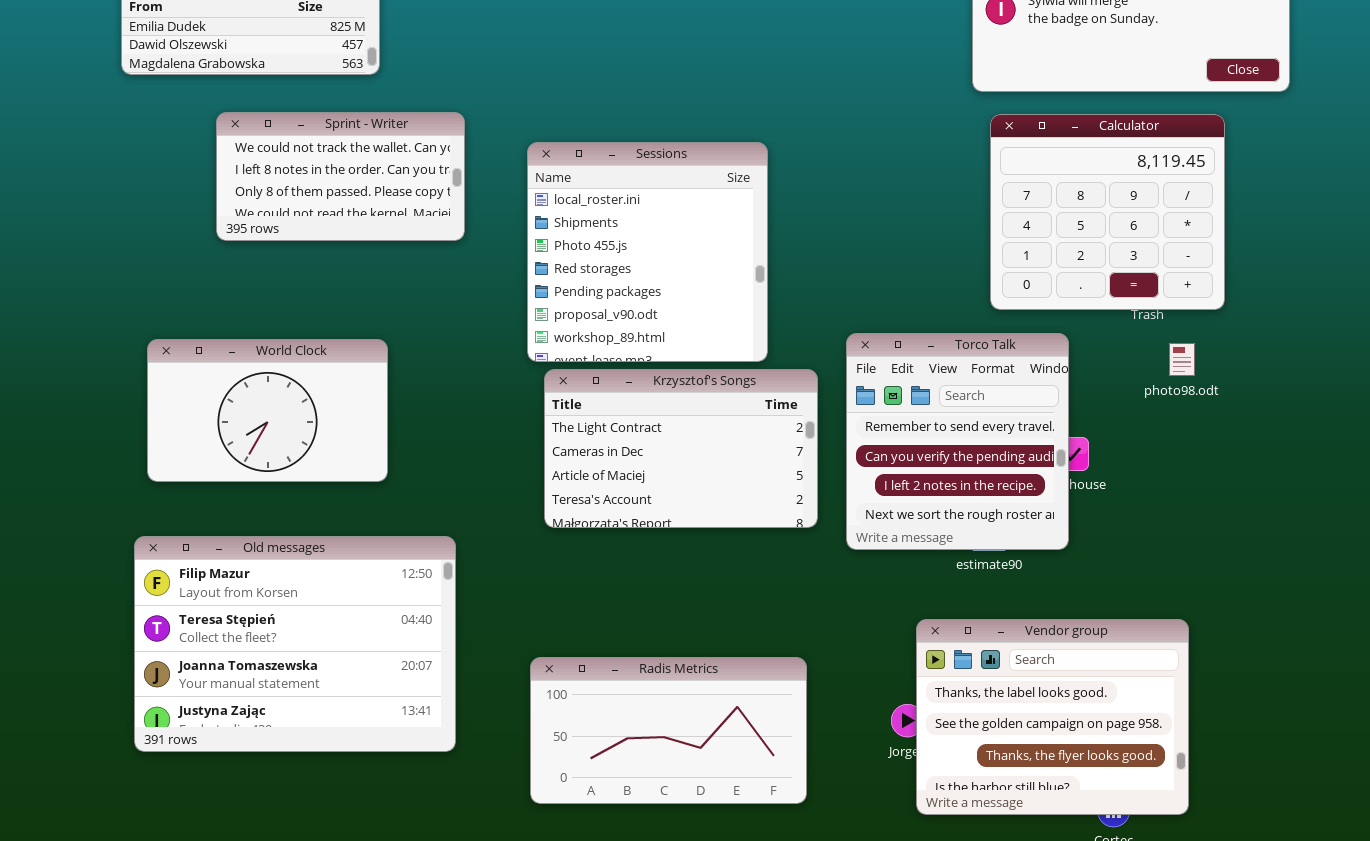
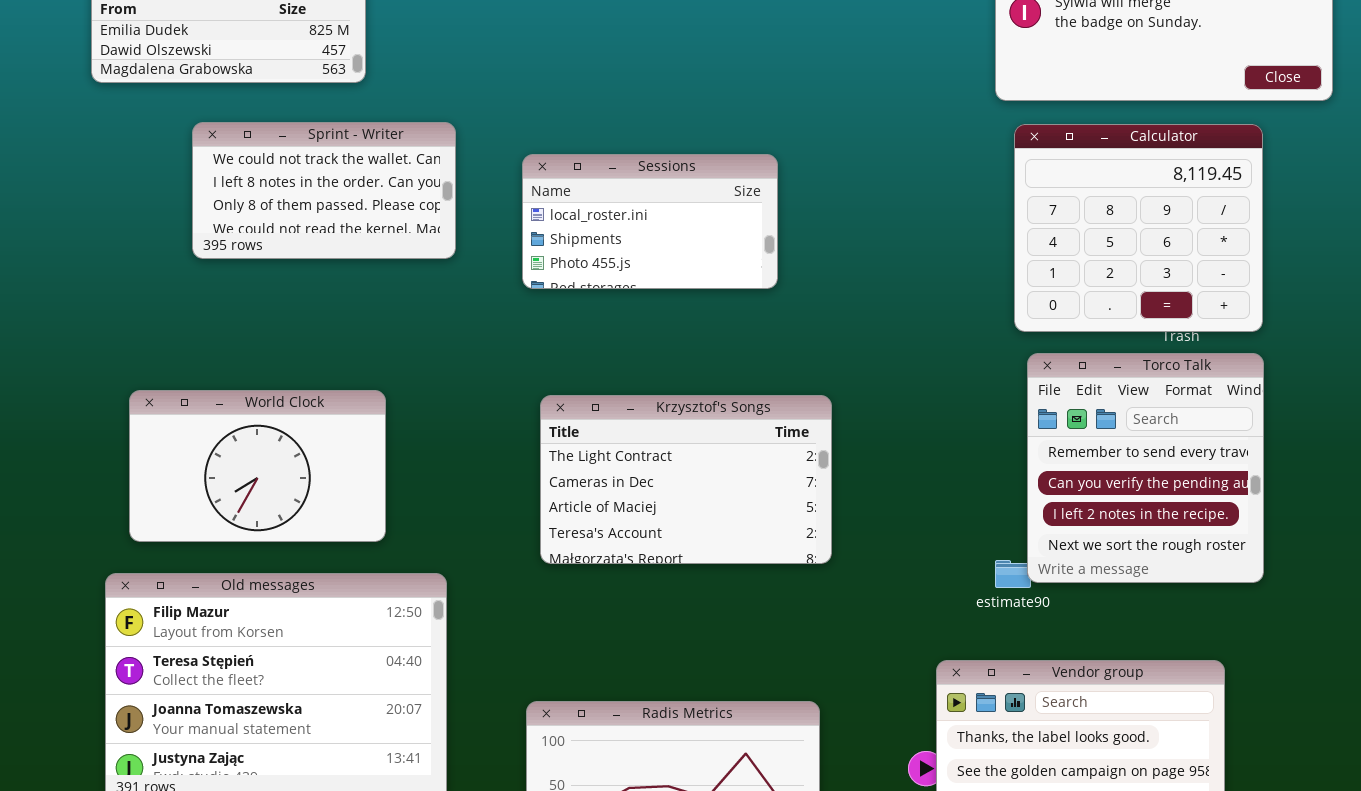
Sessions: [527,142,768,362] -> [522,154,778,289], resized
Torco Talk: [846,333,1069,550] -> [1027,353,1264,583], moved
World Clock: [147,339,388,482] -> [129,390,386,542], moved

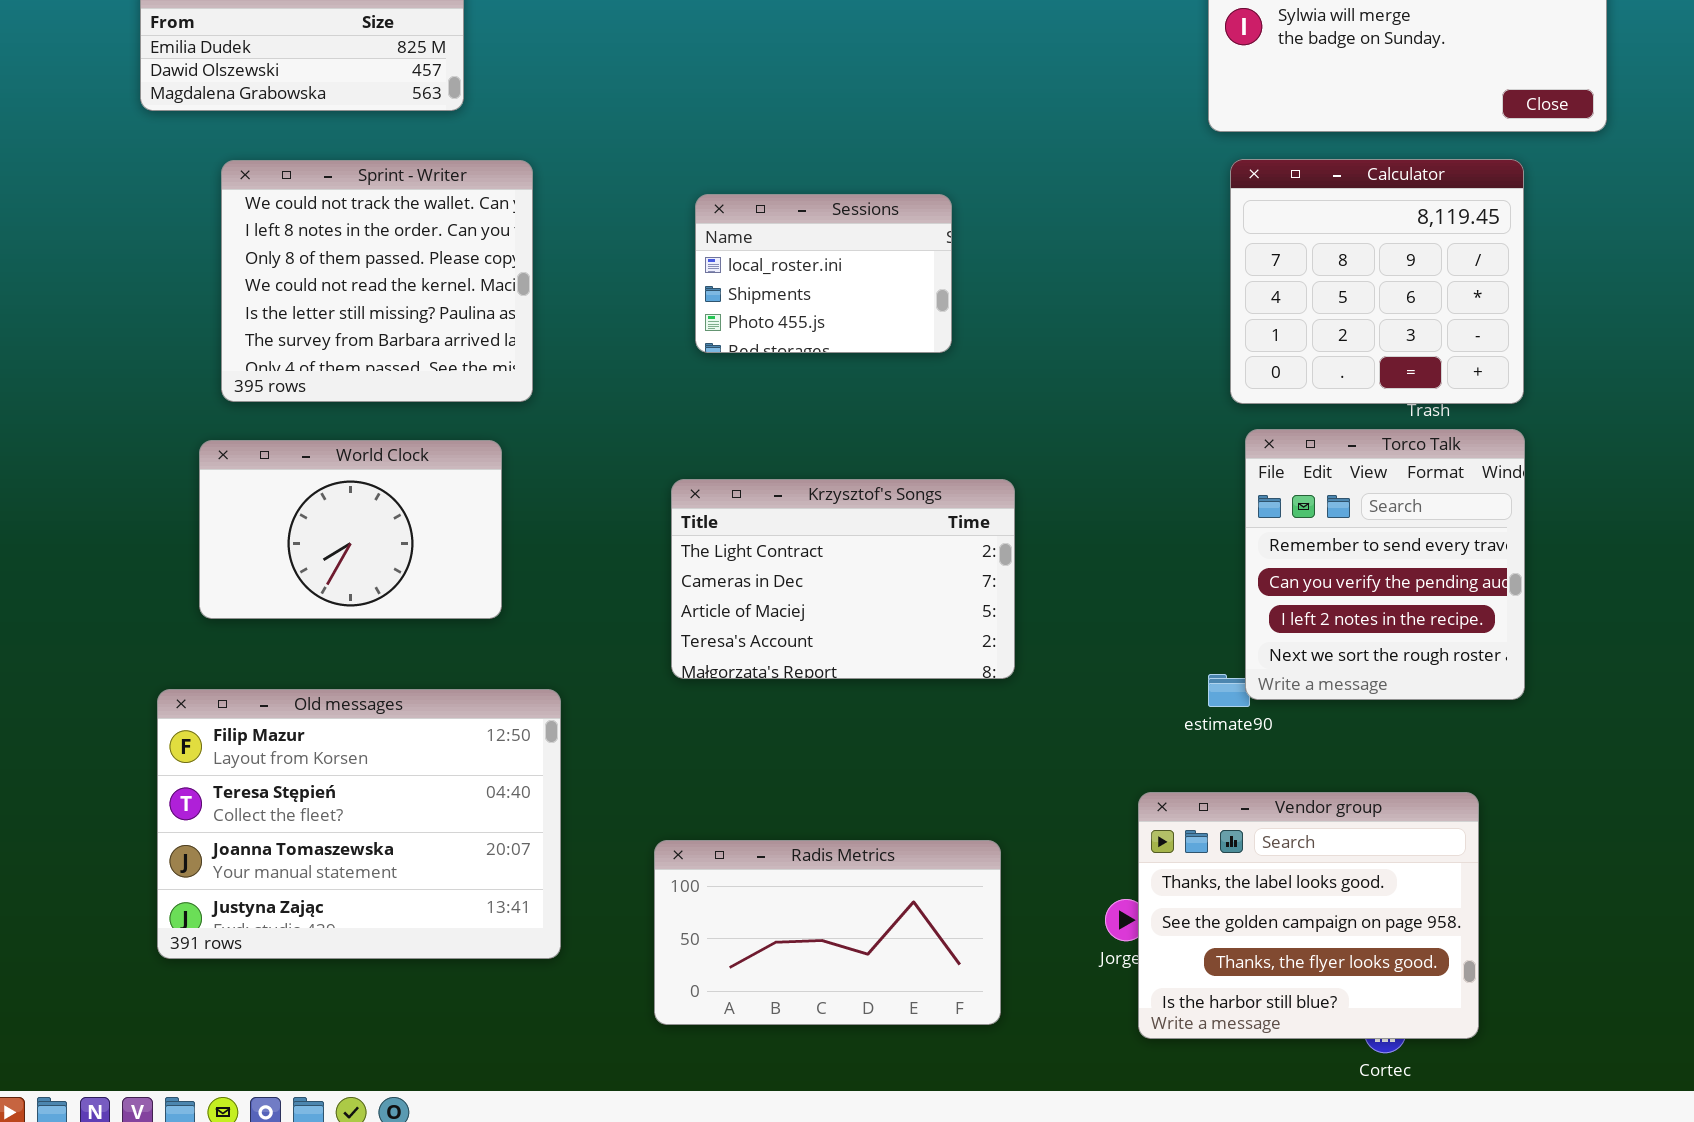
Sprint - Writer: [192,122,456,259] -> [221,160,533,402], moved, resized
Sessions: [522,154,778,289] -> [695,194,952,353], resized
World Clock: [129,390,386,542] -> [199,440,502,619], moved

